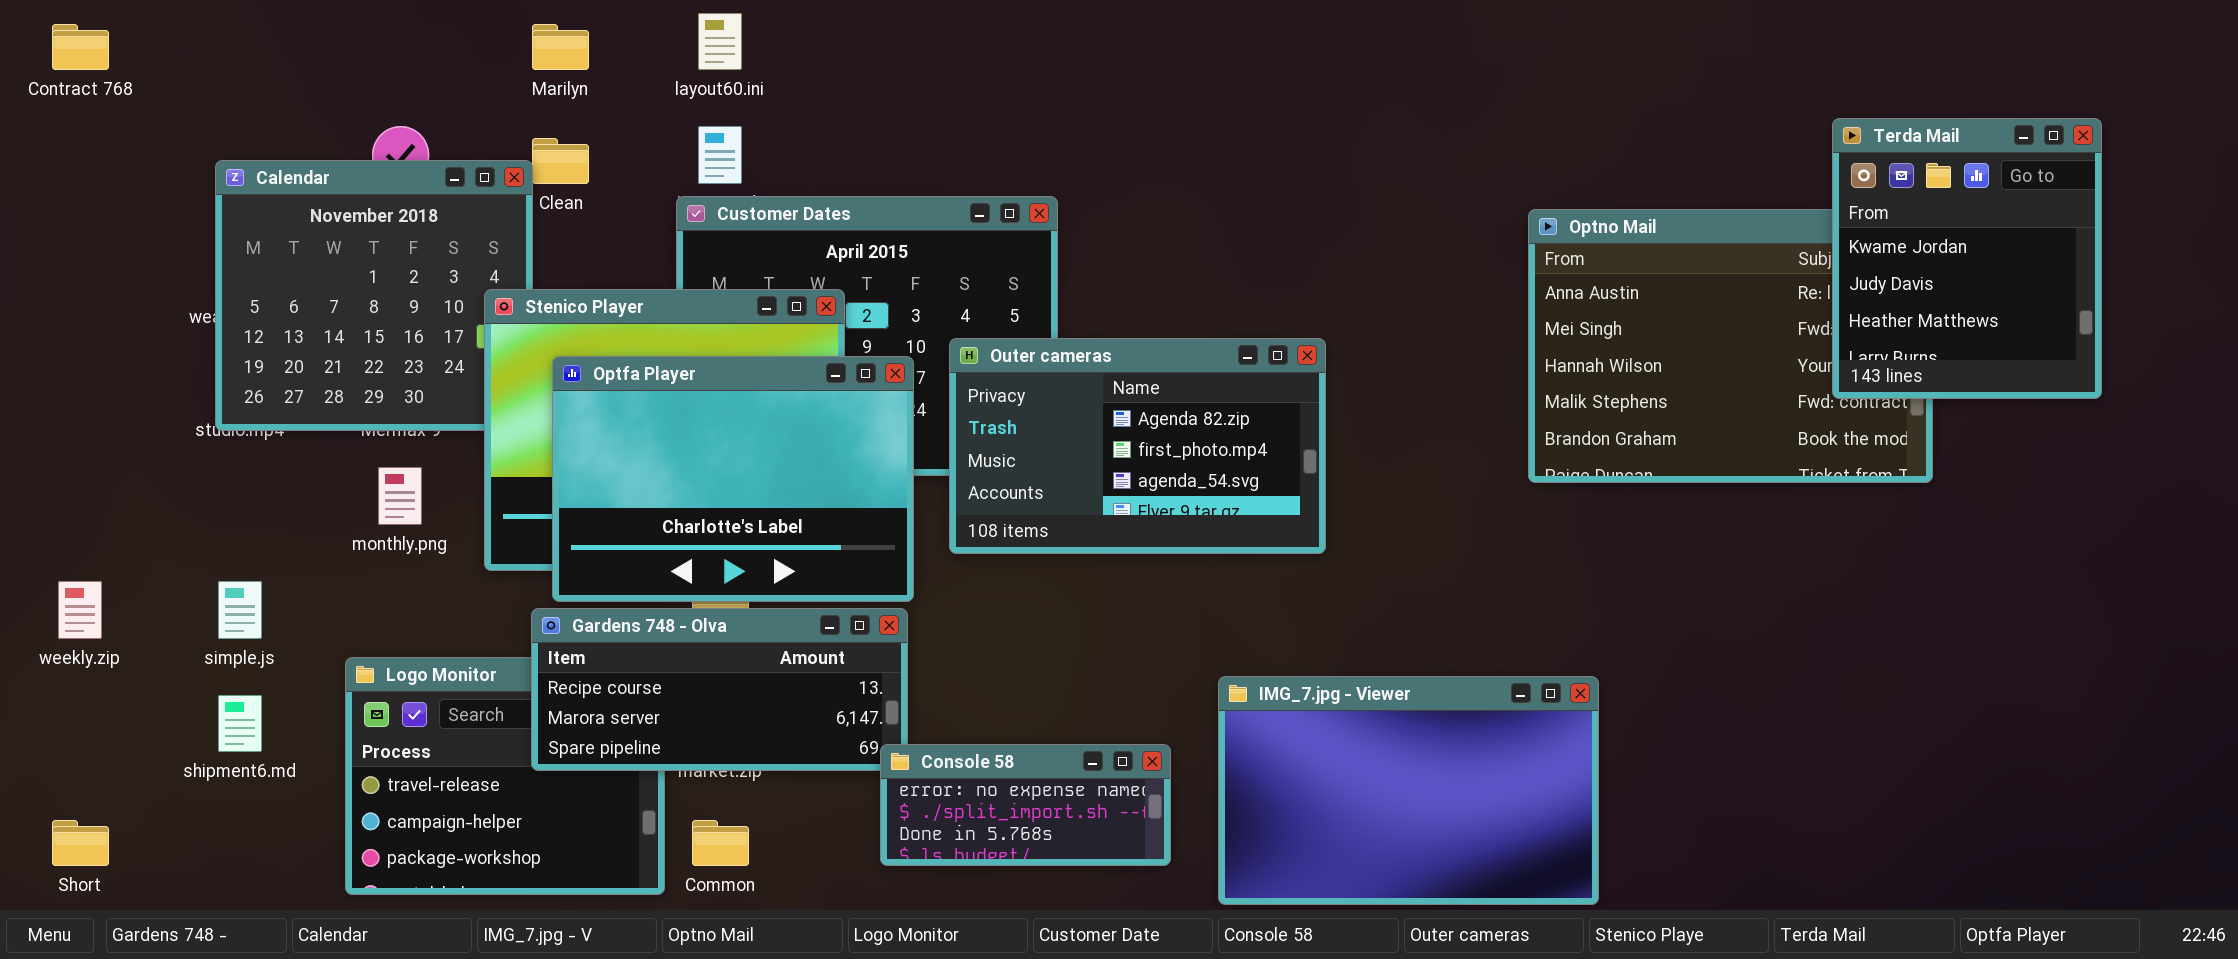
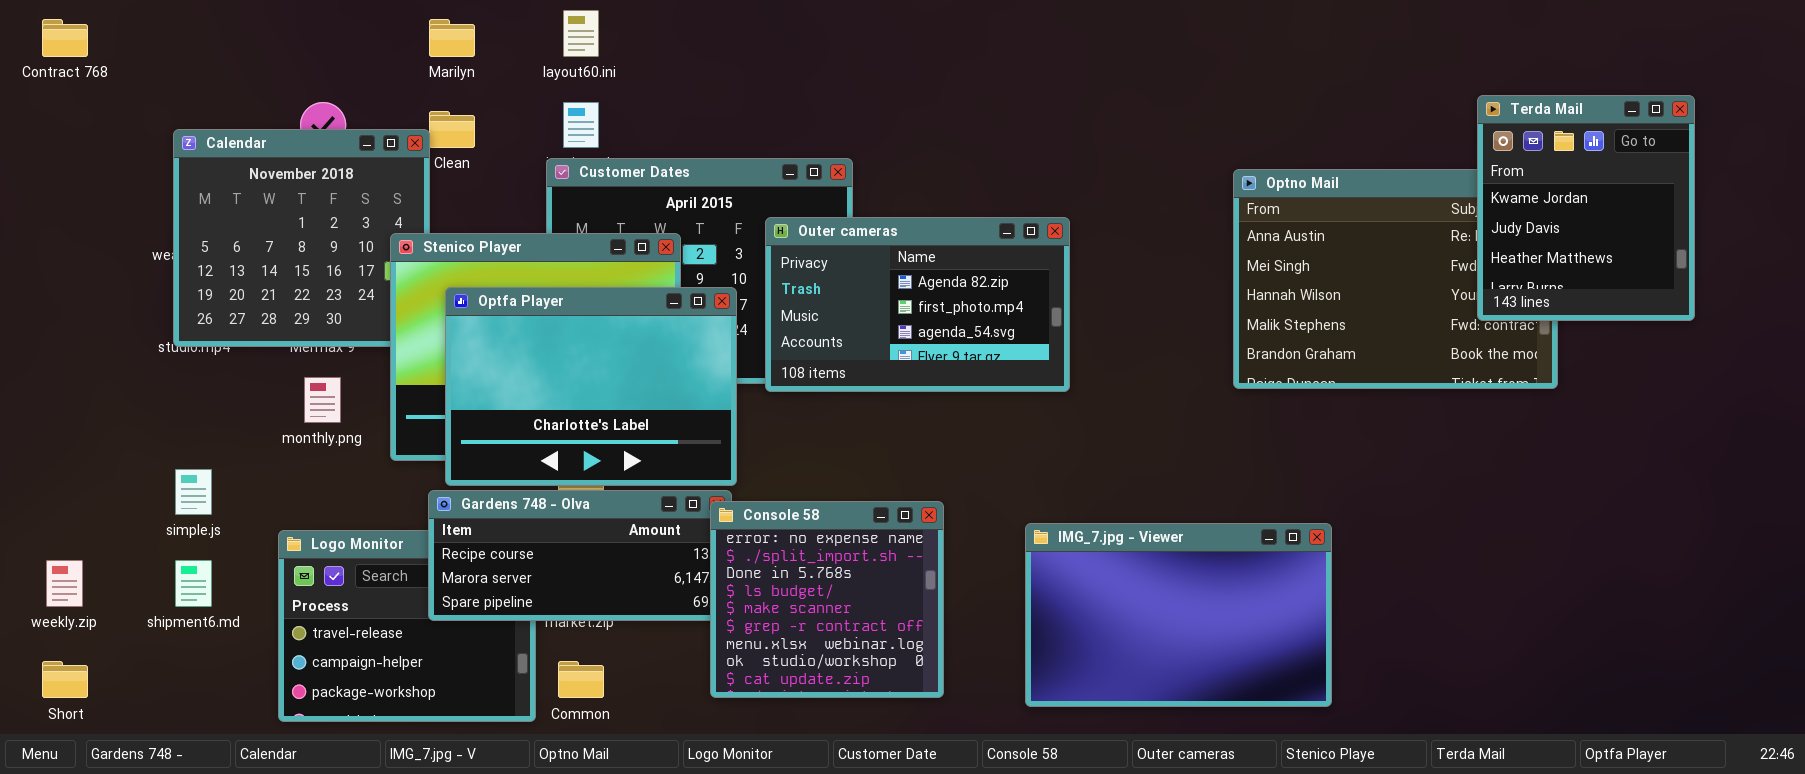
Outer cameras: [949,338,1326,554] -> [765,217,1070,392], moved
weekly.zip: [58,581,102,639] -> [46,560,83,607], moved
IMG_7.jpg - Viewer: [1218,676,1599,905] -> [1025,523,1332,707], moved
Console 58: [880,744,1171,866] -> [710,501,944,698], resized

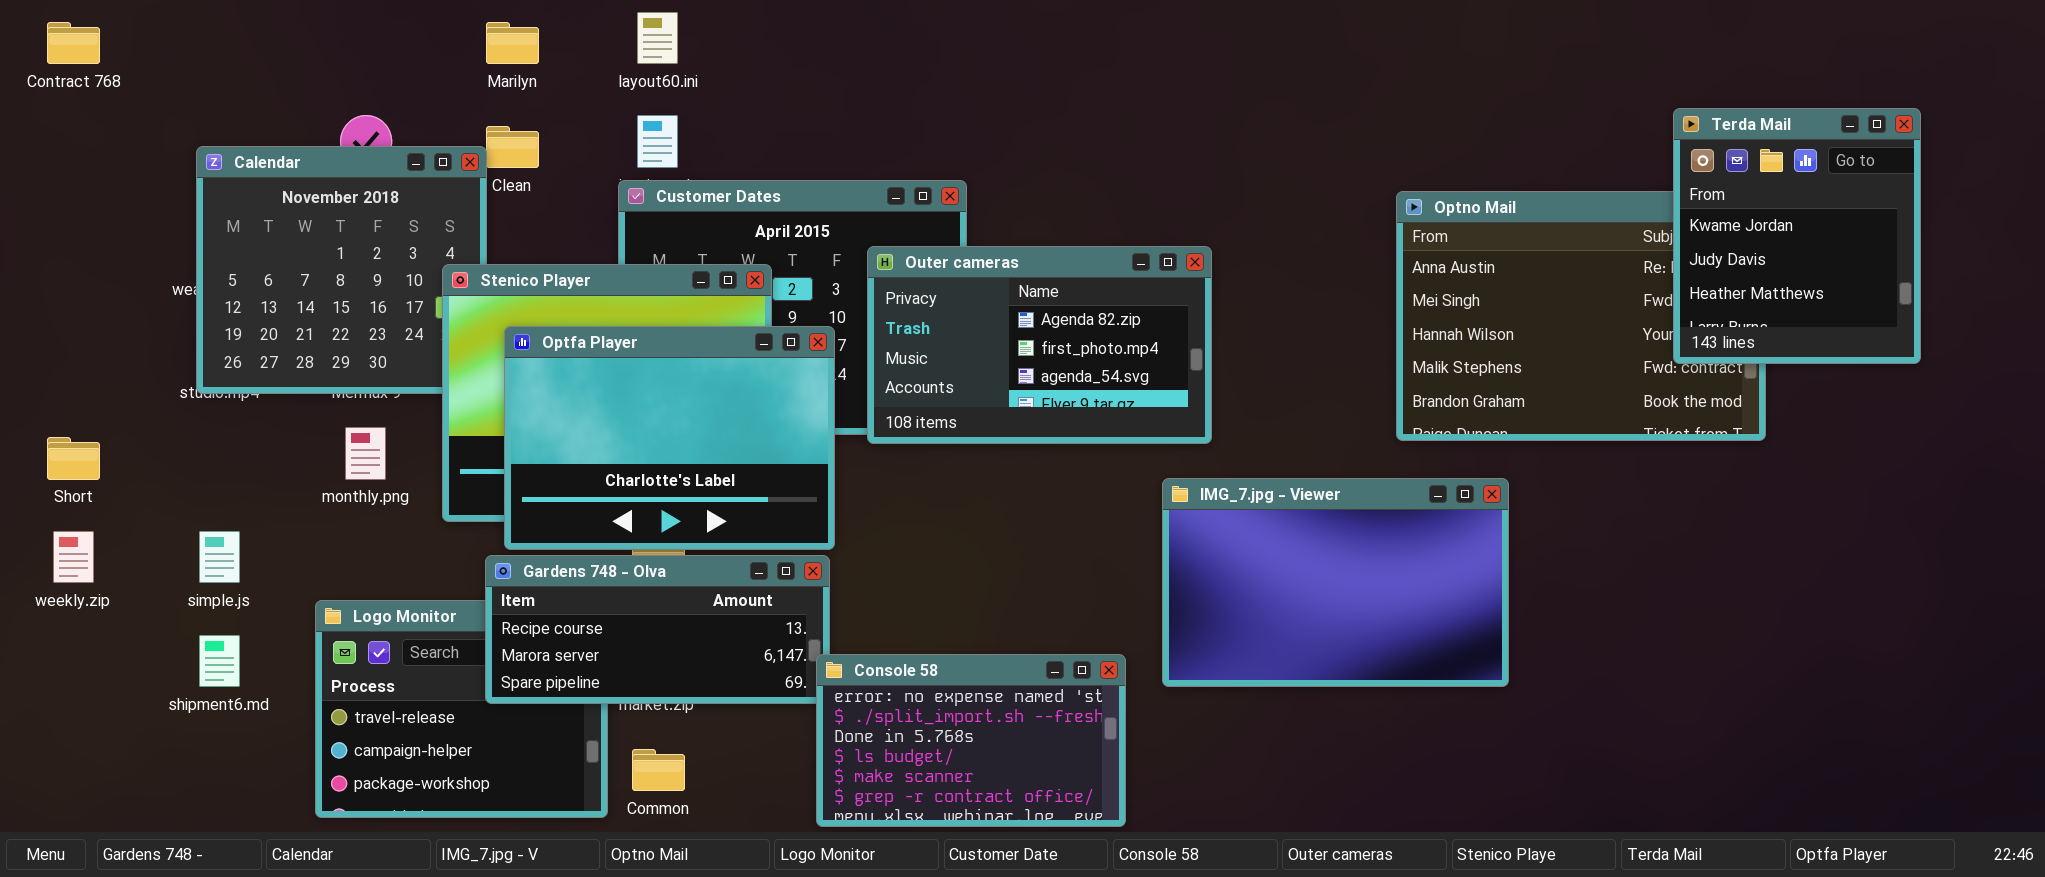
Console 58: [710,501,944,698] -> [816,654,1126,827], moved, resized
IMG_7.jpg - Viewer: [1025,523,1332,707] -> [1162,478,1509,687], moved
weekly.zip: [46,560,83,607] -> [53,531,94,583], moved
Short: [42,661,88,698] -> [47,437,100,480], moved

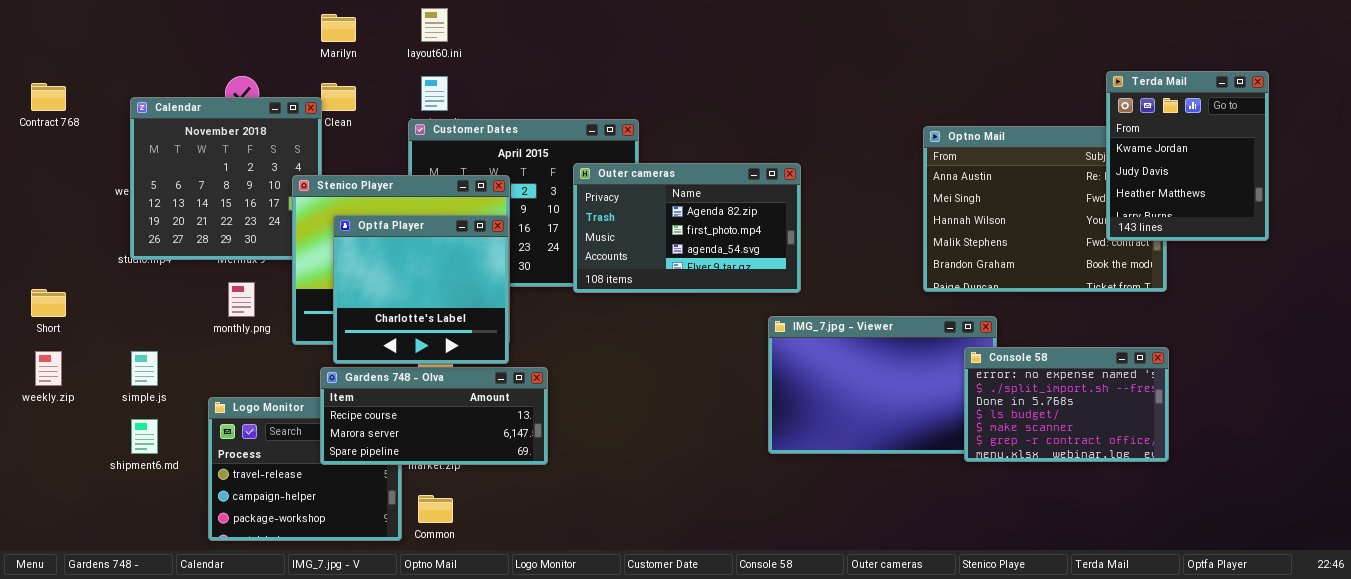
Contract 768: [47,22,100,64] -> [31,83,66,111], moved
Optfa Player: [504,326,835,550] -> [333,215,509,364], resized
Console 58: [816,654,1126,827] -> [964,347,1169,462], moved

